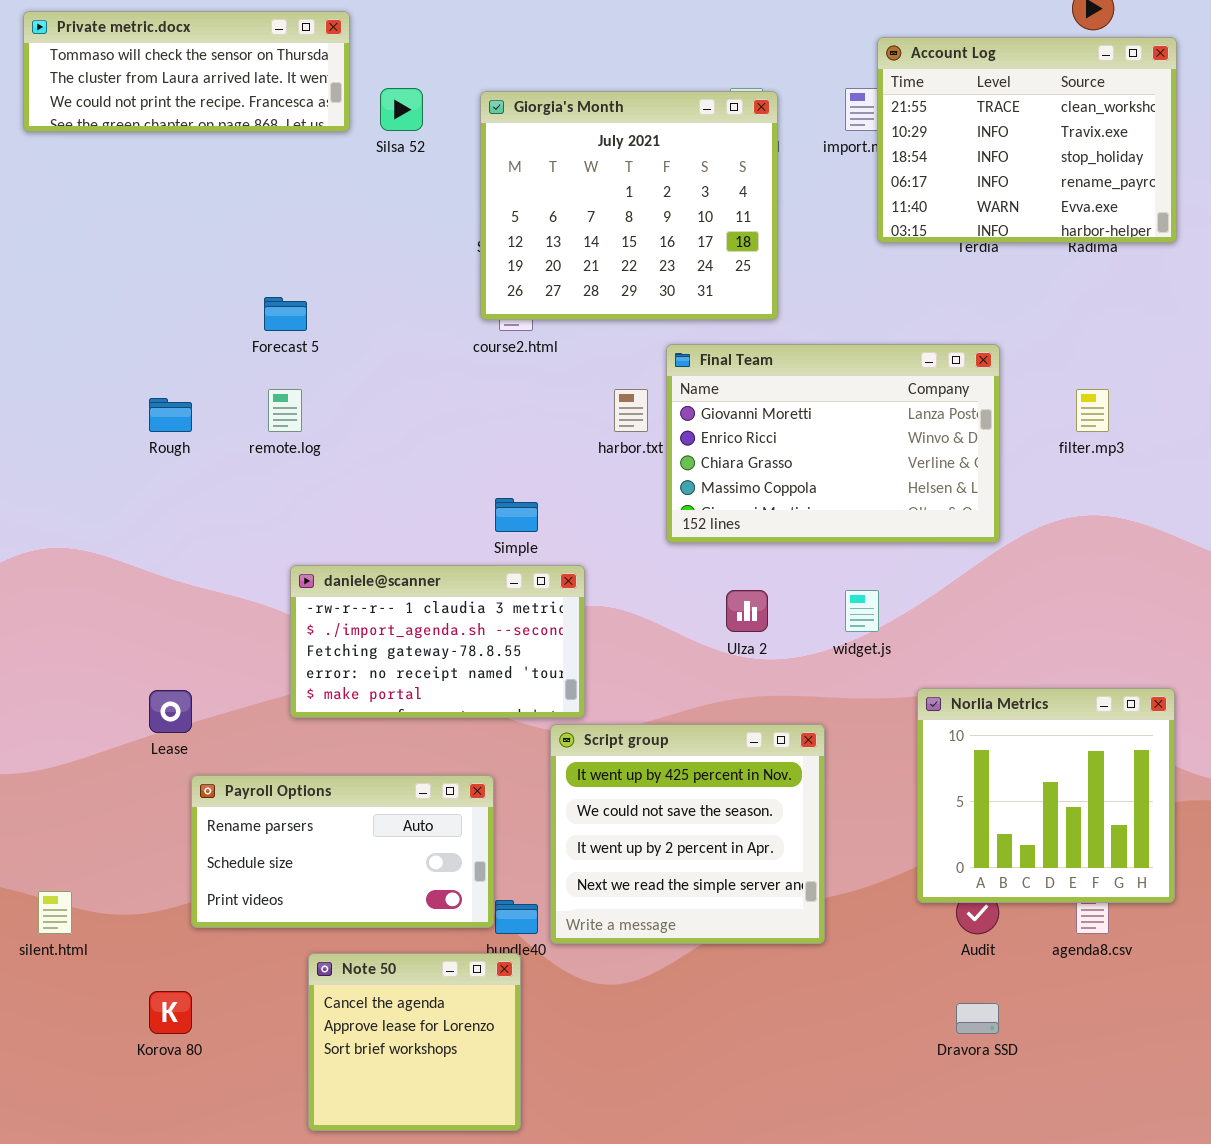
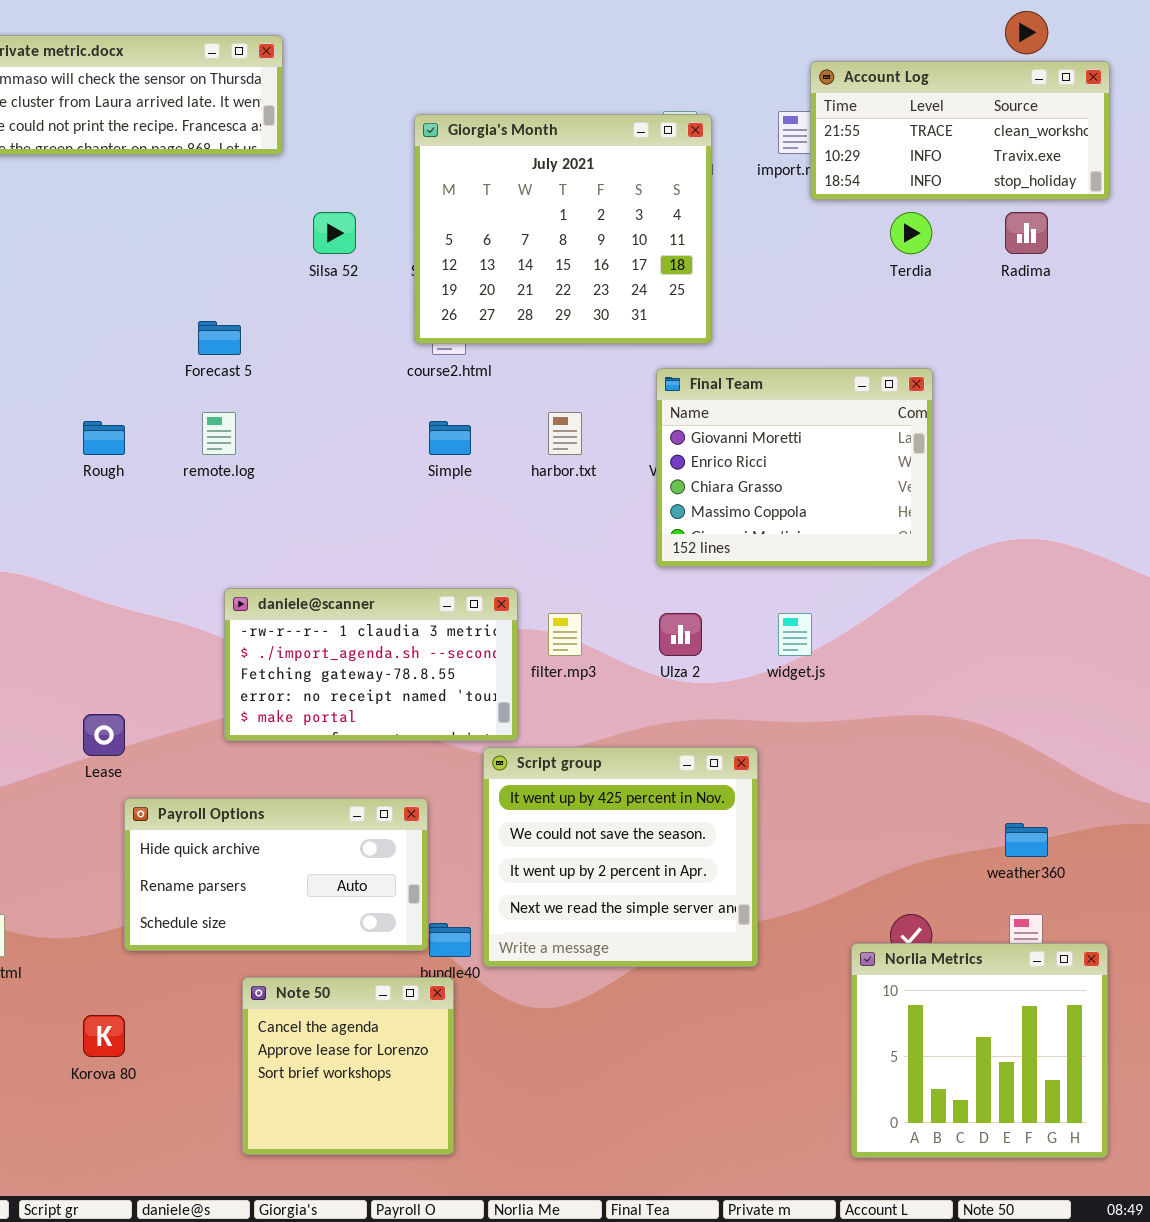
Account Log: [877,37,1177,243] -> [810,61,1110,200], resized
Silsa 52: [380,88,423,131] -> [313,212,356,254], moved
Final Team: [666,344,1000,543] -> [656,368,933,567], resized
filter.mp3: [1076,389,1109,432] -> [548,613,582,656], moved
Simple: [495,498,538,532] -> [429,421,471,455], moved
Norlia Metrics: [917,688,1175,903] -> [851,943,1108,1158], moved
Payroll Options: [191,775,494,928] -> [124,798,428,951], scrolled up 1 row

